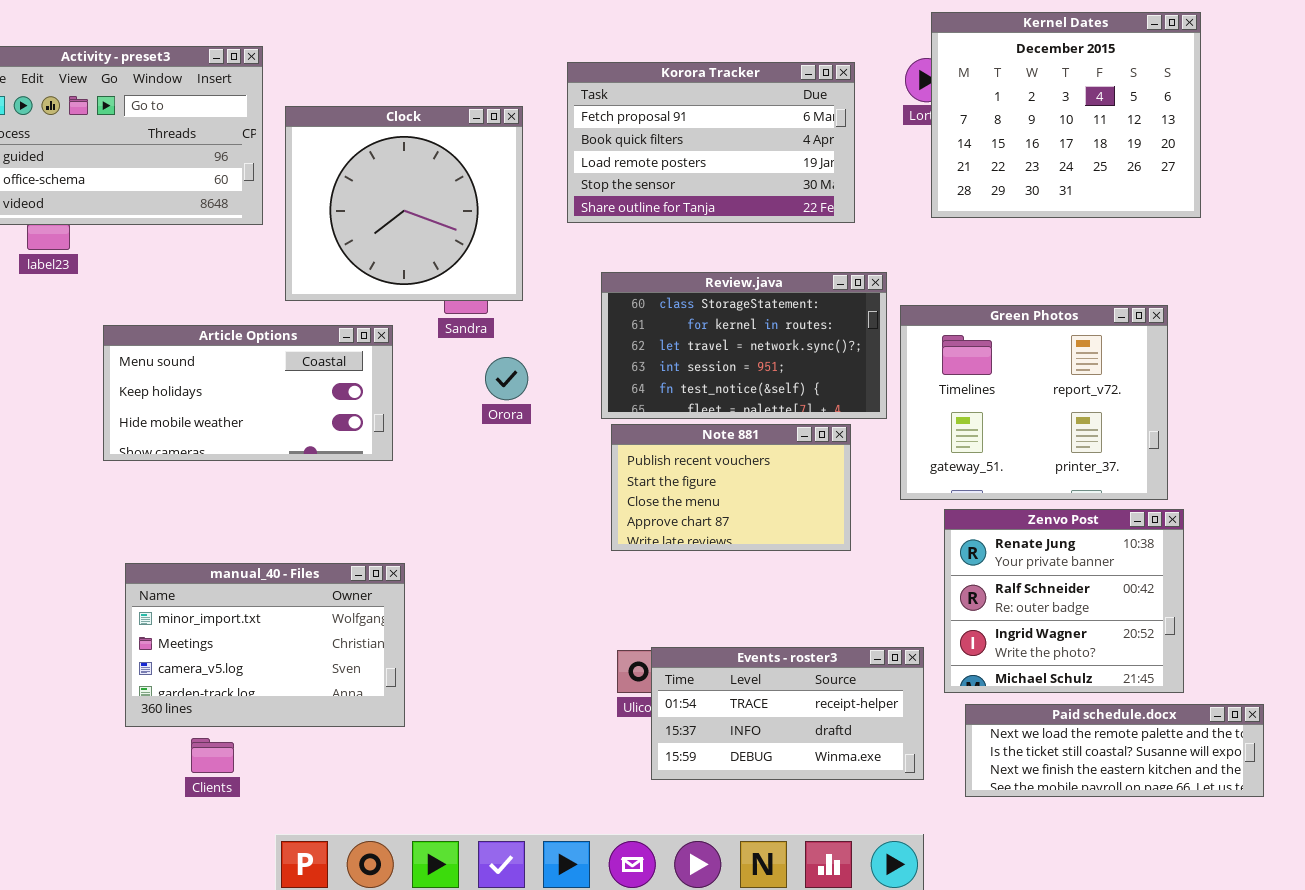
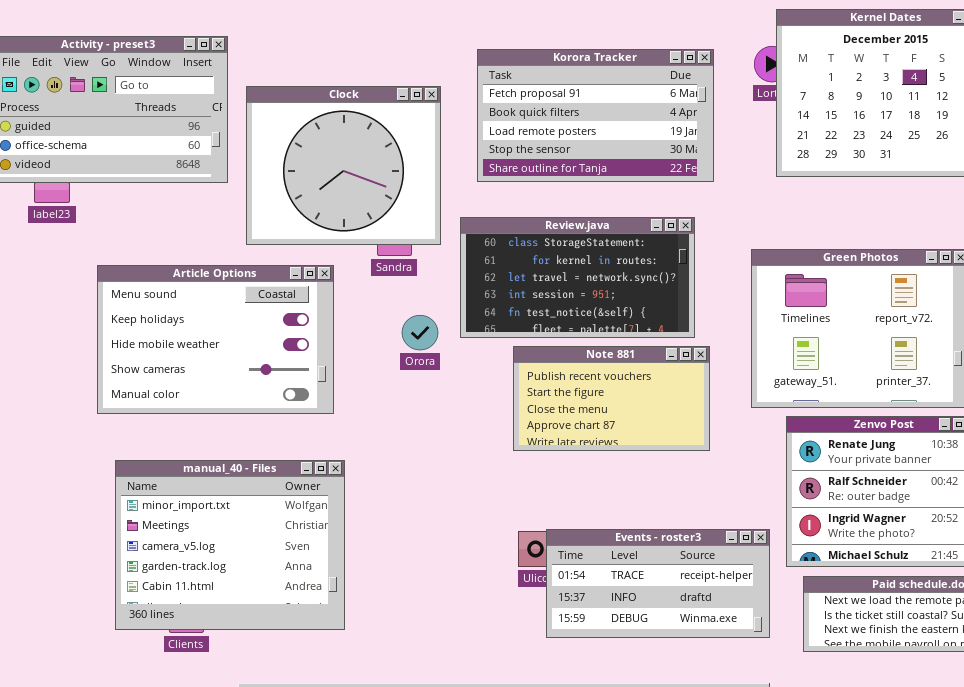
Review.java: [601,272,887,419] -> [460,217,695,338], moved
Article Options: [103,325,393,461] -> [97,265,334,414], resized
Orora: [485,357,528,400] -> [402,315,438,350], moved
manual_40 - Files: [125,563,405,727] -> [115,460,345,630], resized

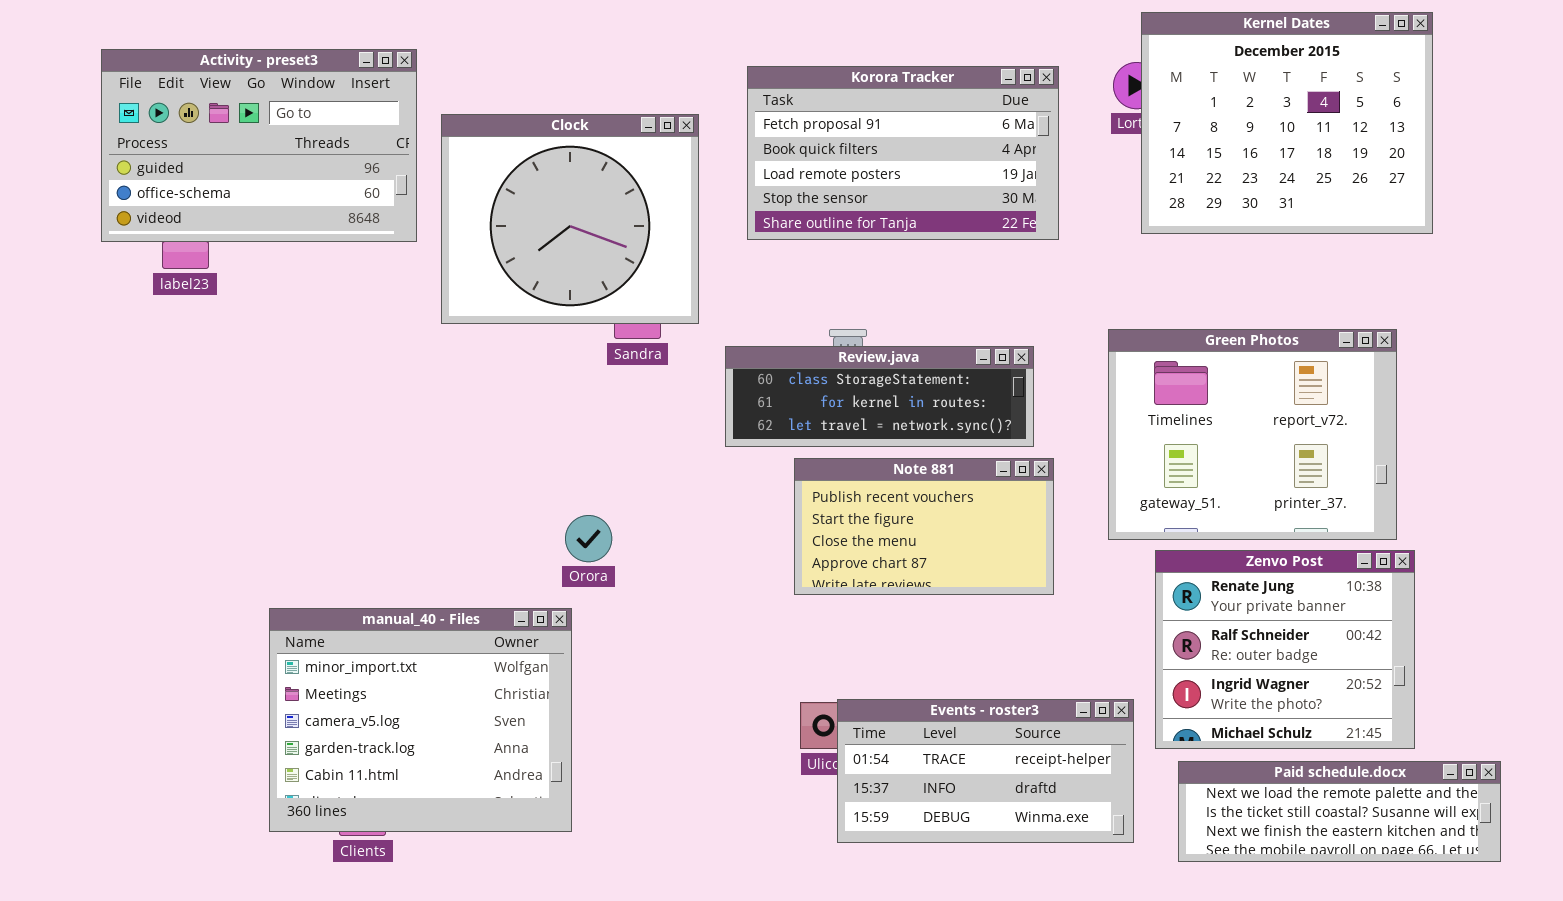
Review.java: [460,217,695,338] -> [725,346,1034,447], resized
Article Options: [97,265,334,414] -> none, closed
Orora: [402,315,438,350] -> [565,515,612,562], moved

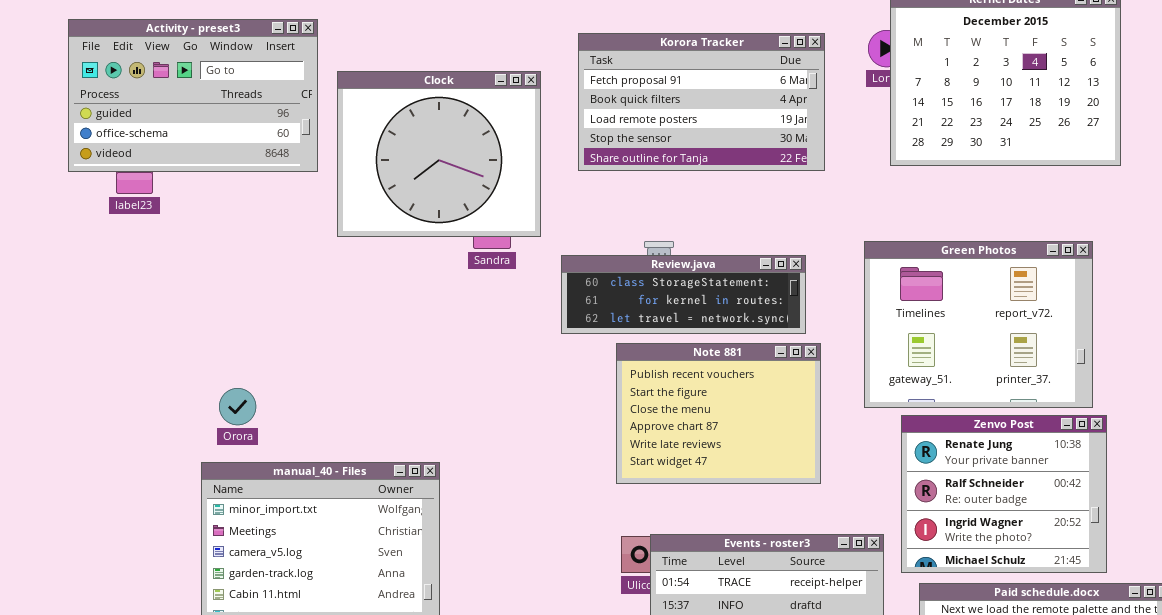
Note 881: [794,458,1054,595] -> [616,343,821,484], resized
Orora: [565,515,612,562] -> [219,388,256,425], moved

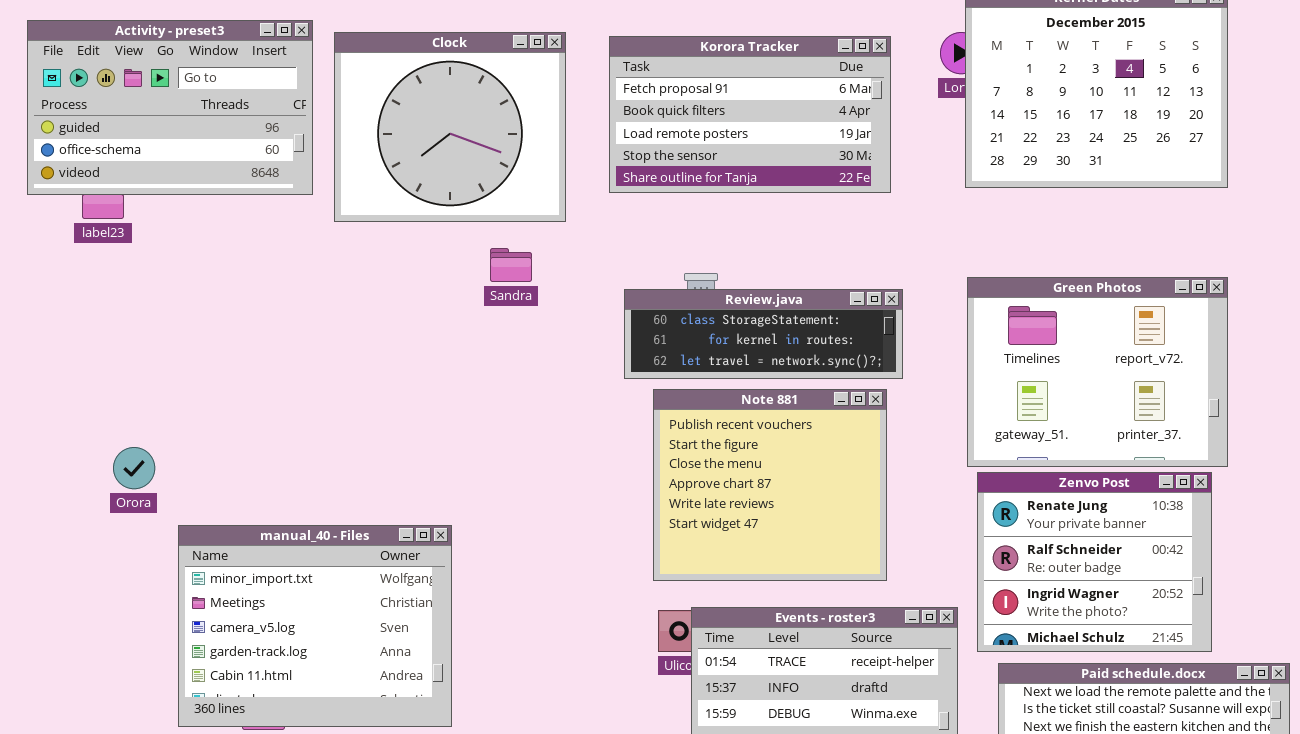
Clock: [337,71,541,237] -> [334,32,566,222], moved
Green Photos: [864,241,1093,408] -> [967,277,1228,467], moved
Review.java: [561,255,806,334] -> [624,289,903,379], moved
Note 881: [616,343,821,484] -> [653,389,887,581], resized
Orora: [219,388,256,425] -> [113,447,155,489], moved

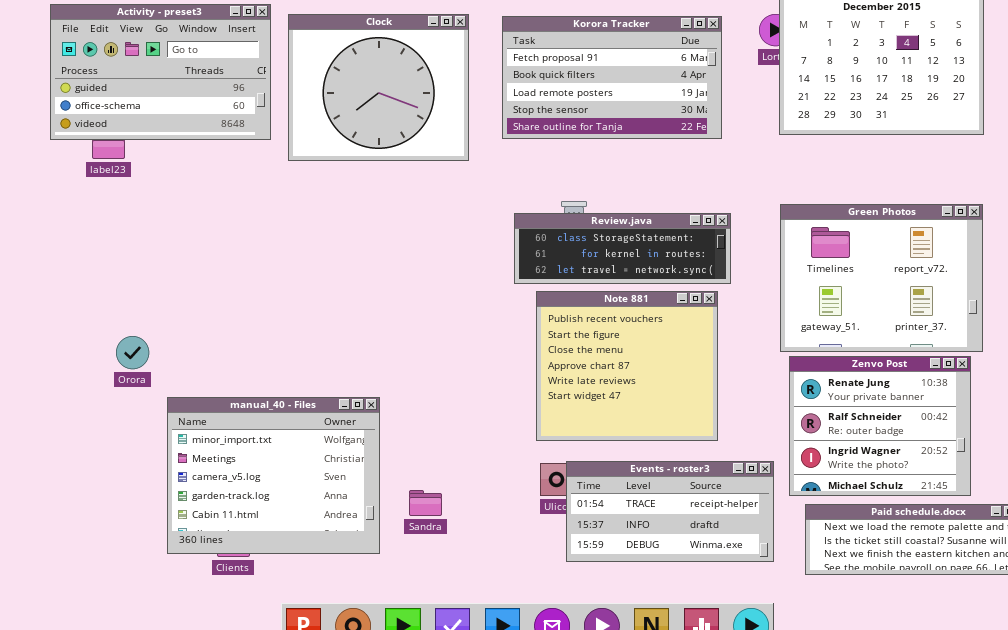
Sandra: [490,248,532,282] -> [409,490,442,516], moved

